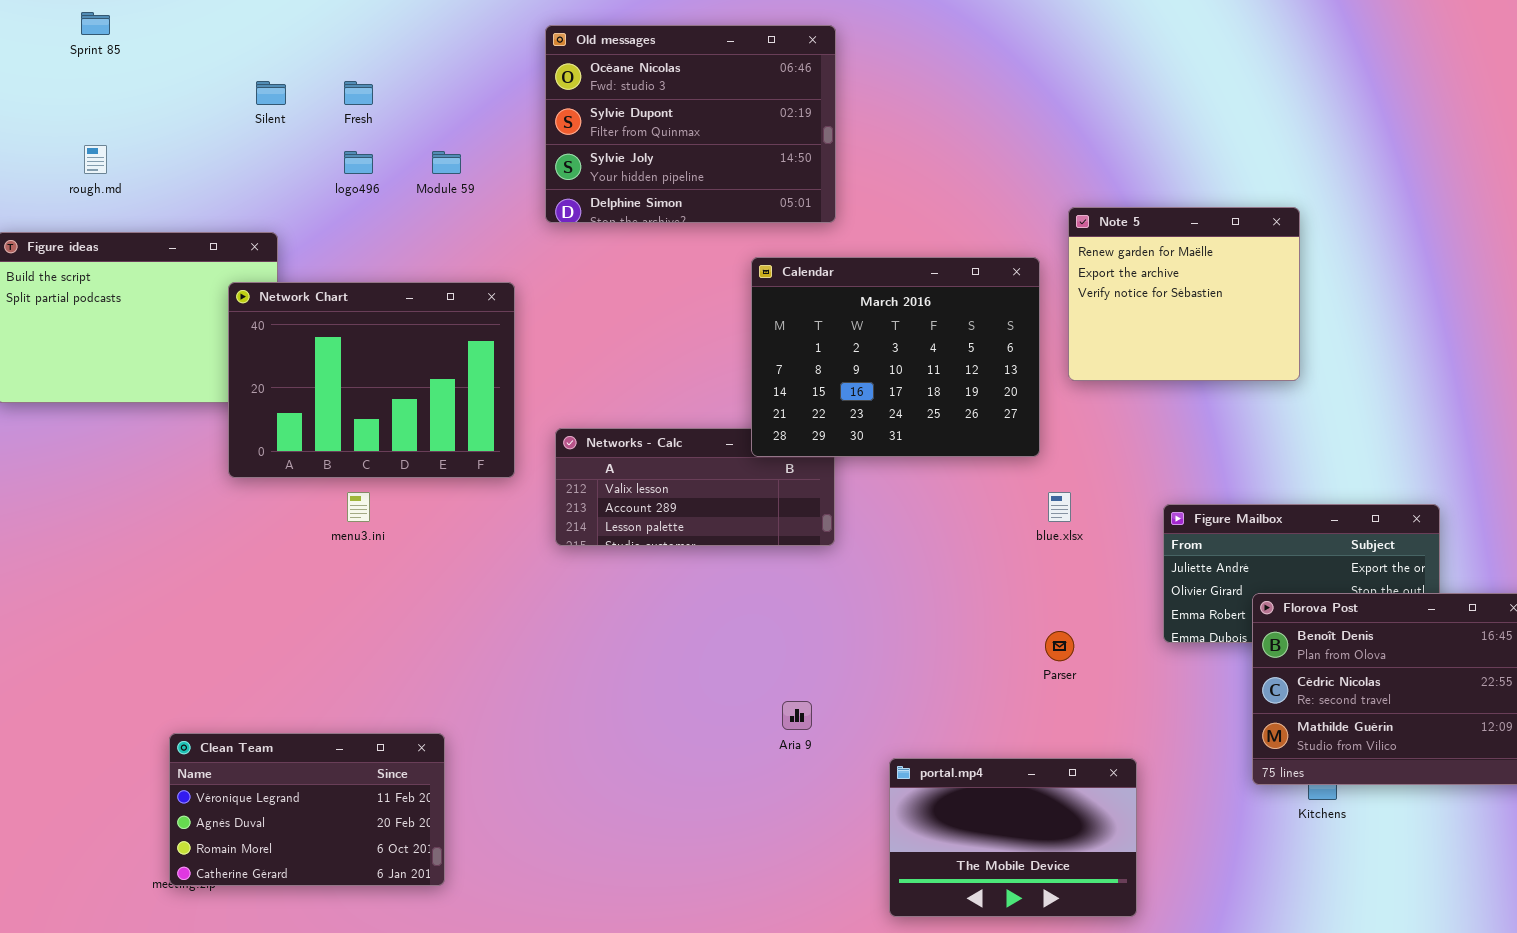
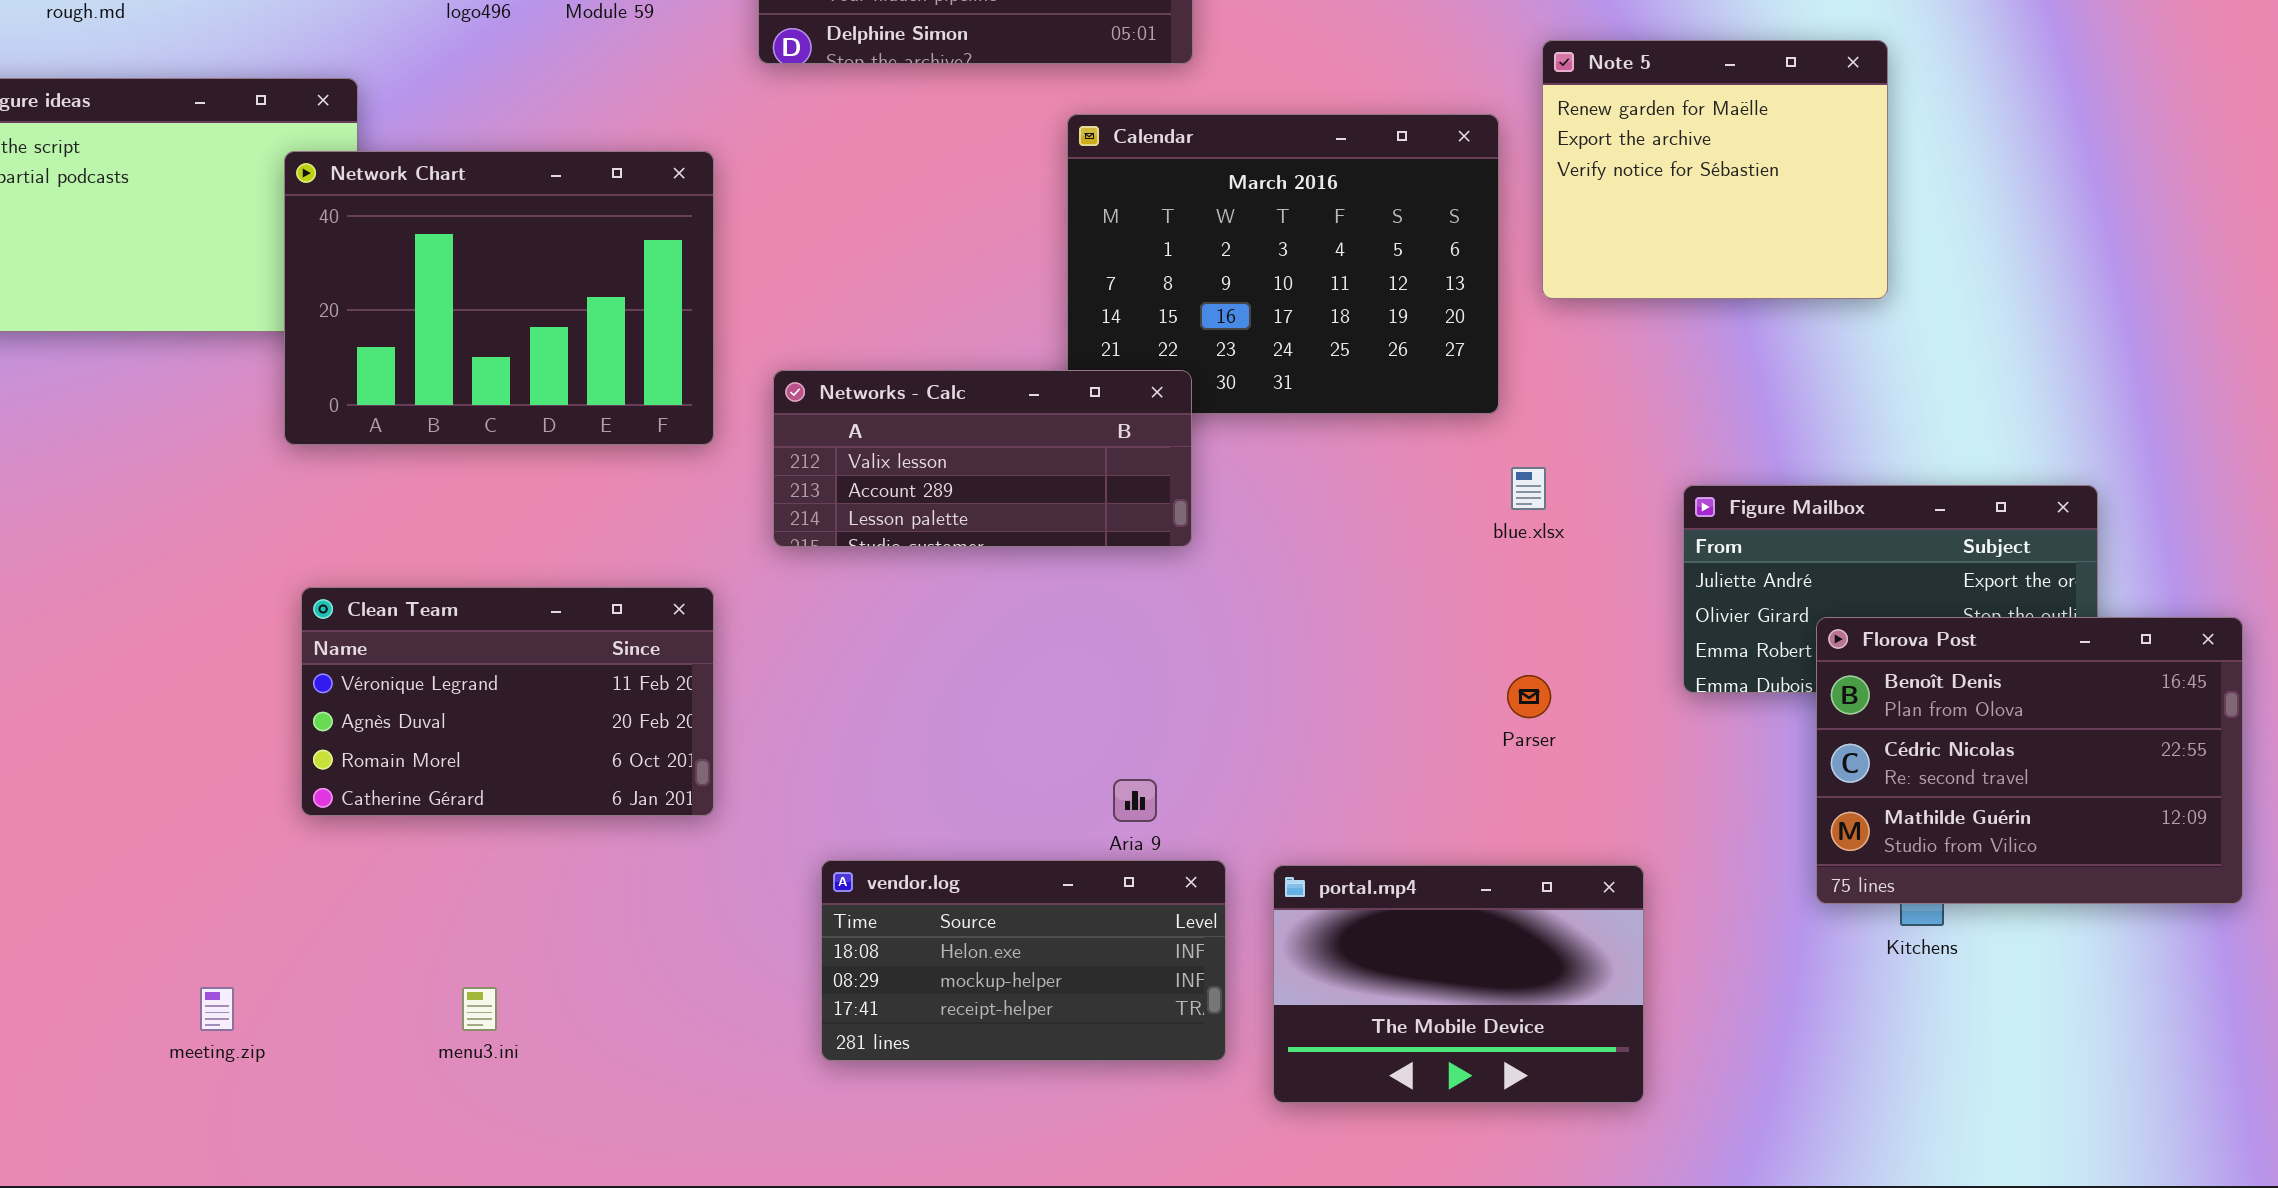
Networks - Calc: [555,428,835,546] -> [773,370,1192,547], raised
menu3.ini: [347,492,370,522] -> [462,987,497,1031], moved
Clean Team: [169,733,445,886] -> [301,587,714,816], moved
vendor.log: none -> [821,860,1226,1061], opened

